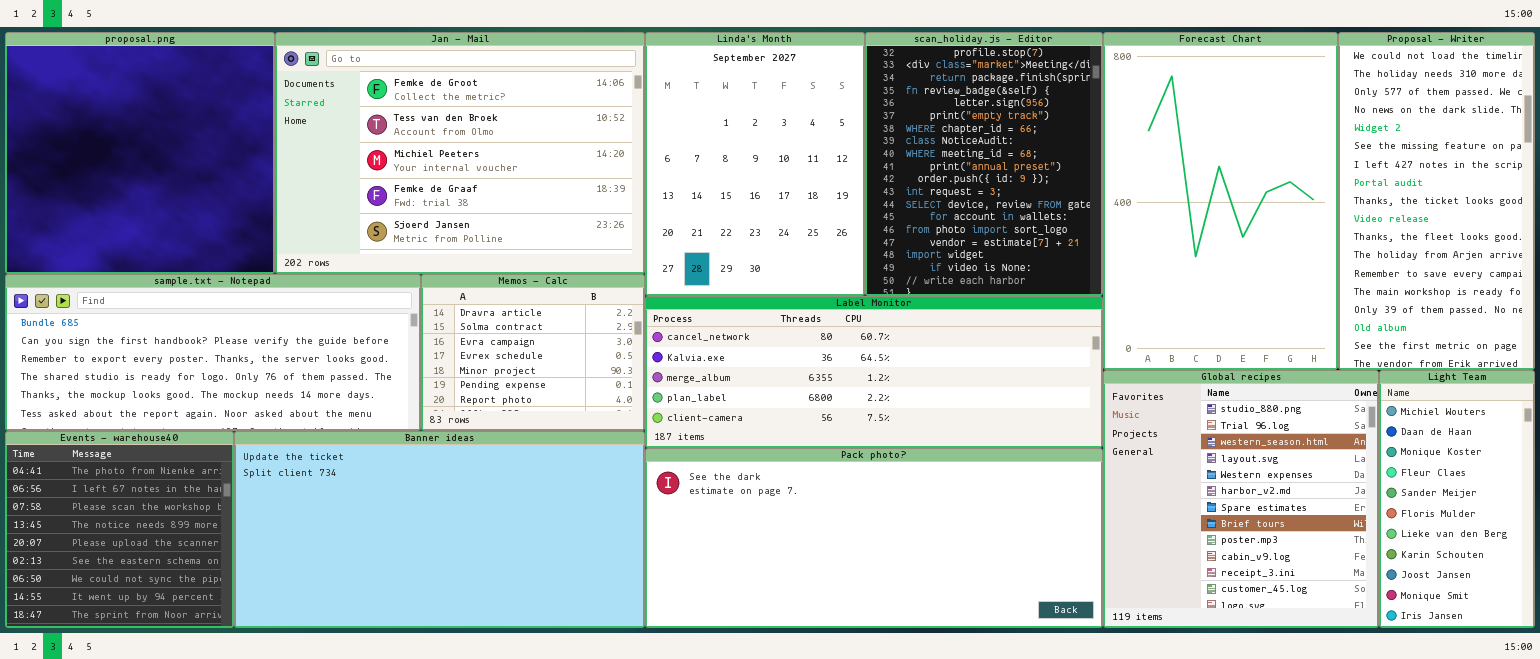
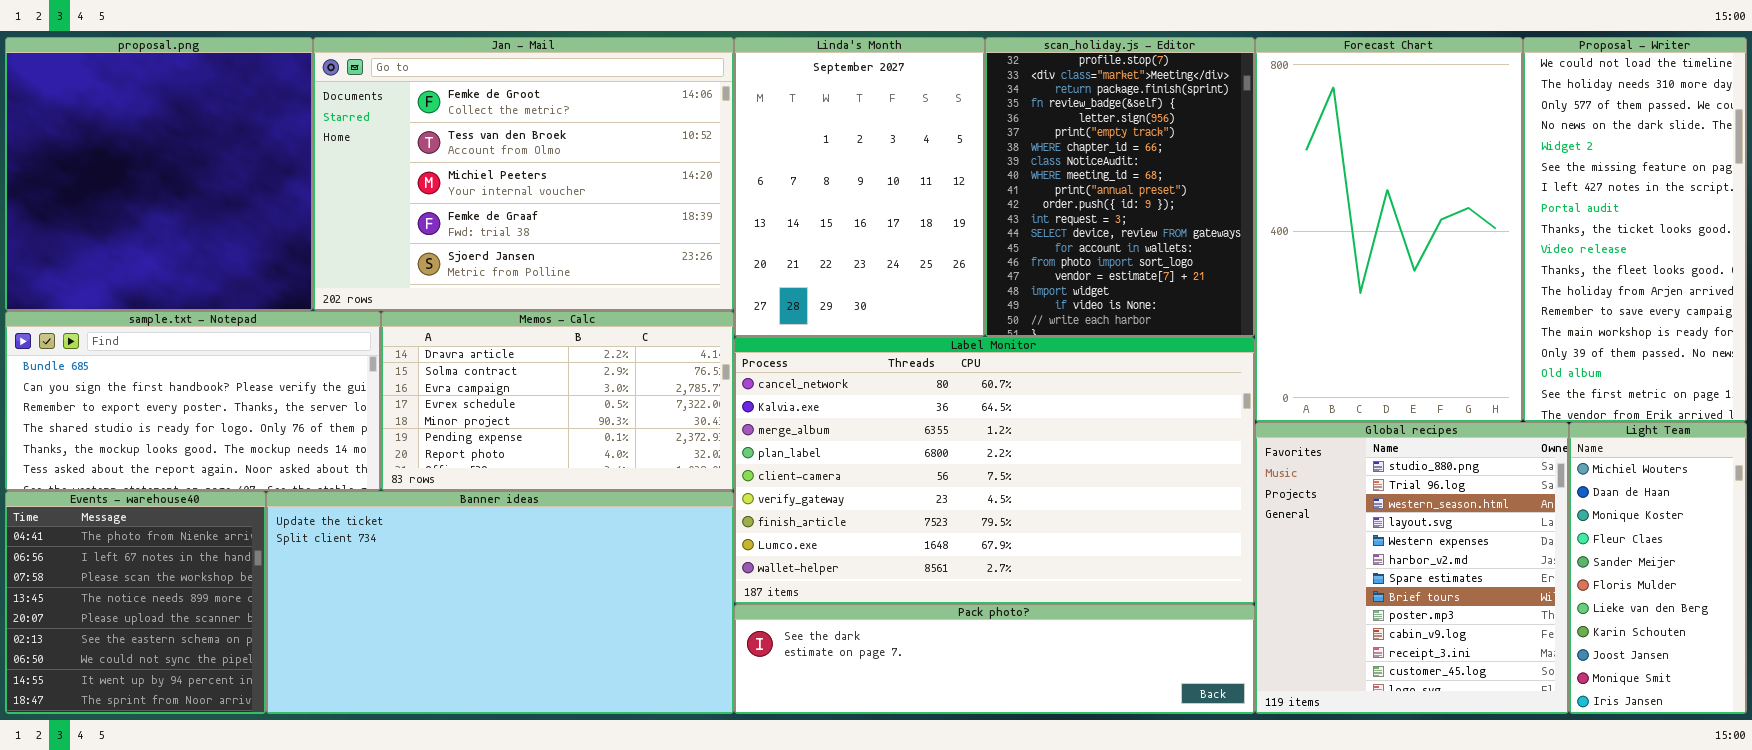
sample.txt - Notepad: [5,274,421,431] -> [5,311,381,491], resized
Memos - Calc: [421,274,645,431] -> [381,311,734,491], resized
Label Monitor: [645,296,1103,448] -> [734,337,1255,604], resized
Pack photo?: [645,448,1103,628] -> [734,604,1255,714], resized

